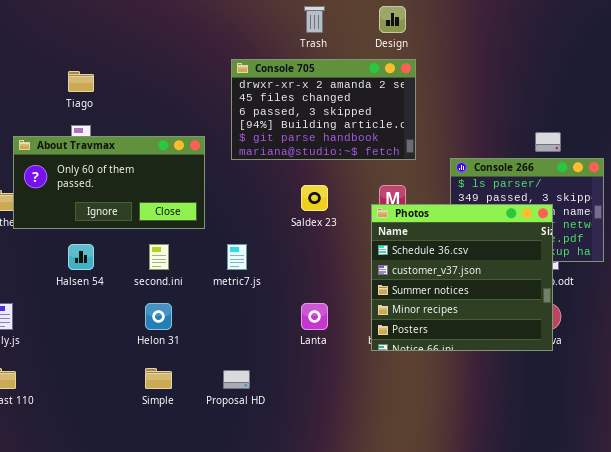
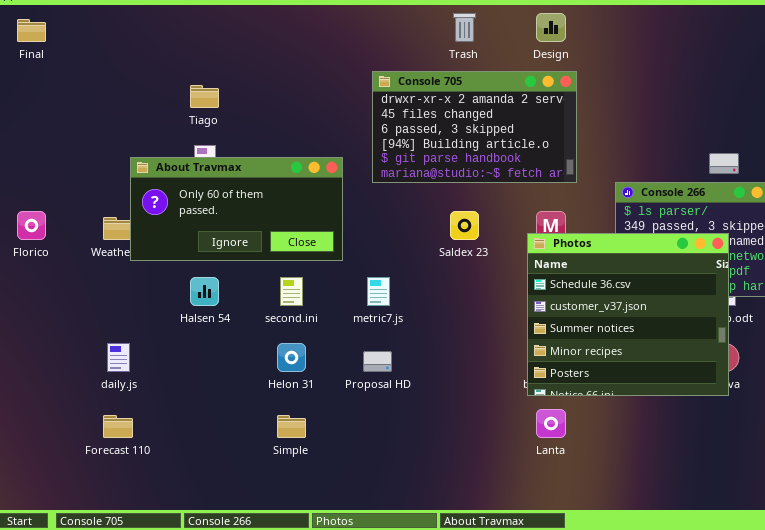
Lanta: [301,303,328,330] -> [536,409,566,438], moved
Proposal HD: [223,370,250,389] -> [363,351,392,372], moved

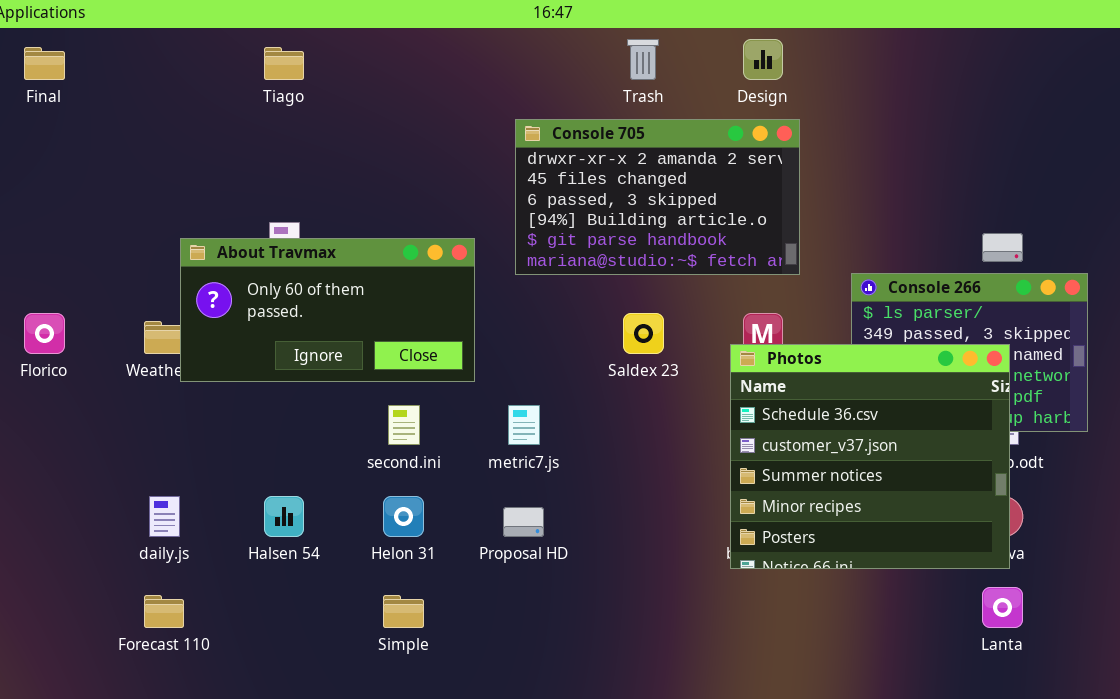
Tiago: [190,85,219,108] -> [264,47,304,80], moved
Halsen 54: [190,277,219,306] -> [264,496,304,537], moved
Lanta: [536,409,566,438] -> [982,587,1023,628], moved

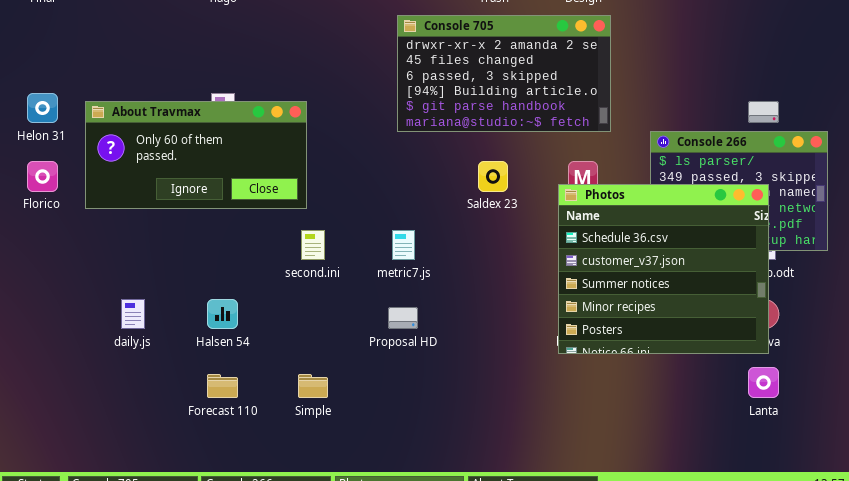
About Travmax: [180,238,475,382] -> [85,101,307,209], moved
Helon 31: [383,496,424,537] -> [27,93,58,123], moved
Forecast 110: [144,595,184,628] -> [207,374,238,398], moved

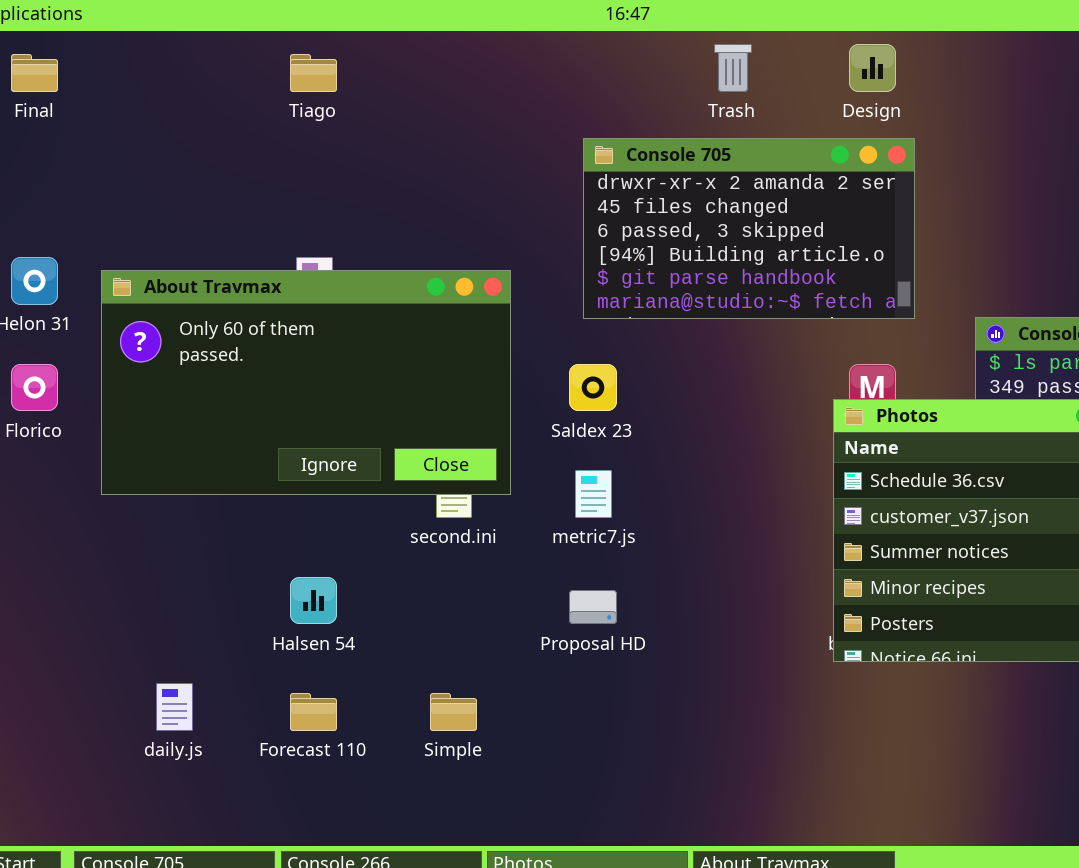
About Travmax: [85,101,307,209] -> [101,270,511,495], resized
Saldex 23: [478,161,508,192] -> [569,364,617,411], moved
daily.js: [121,299,145,329] -> [156,683,193,731], moved

